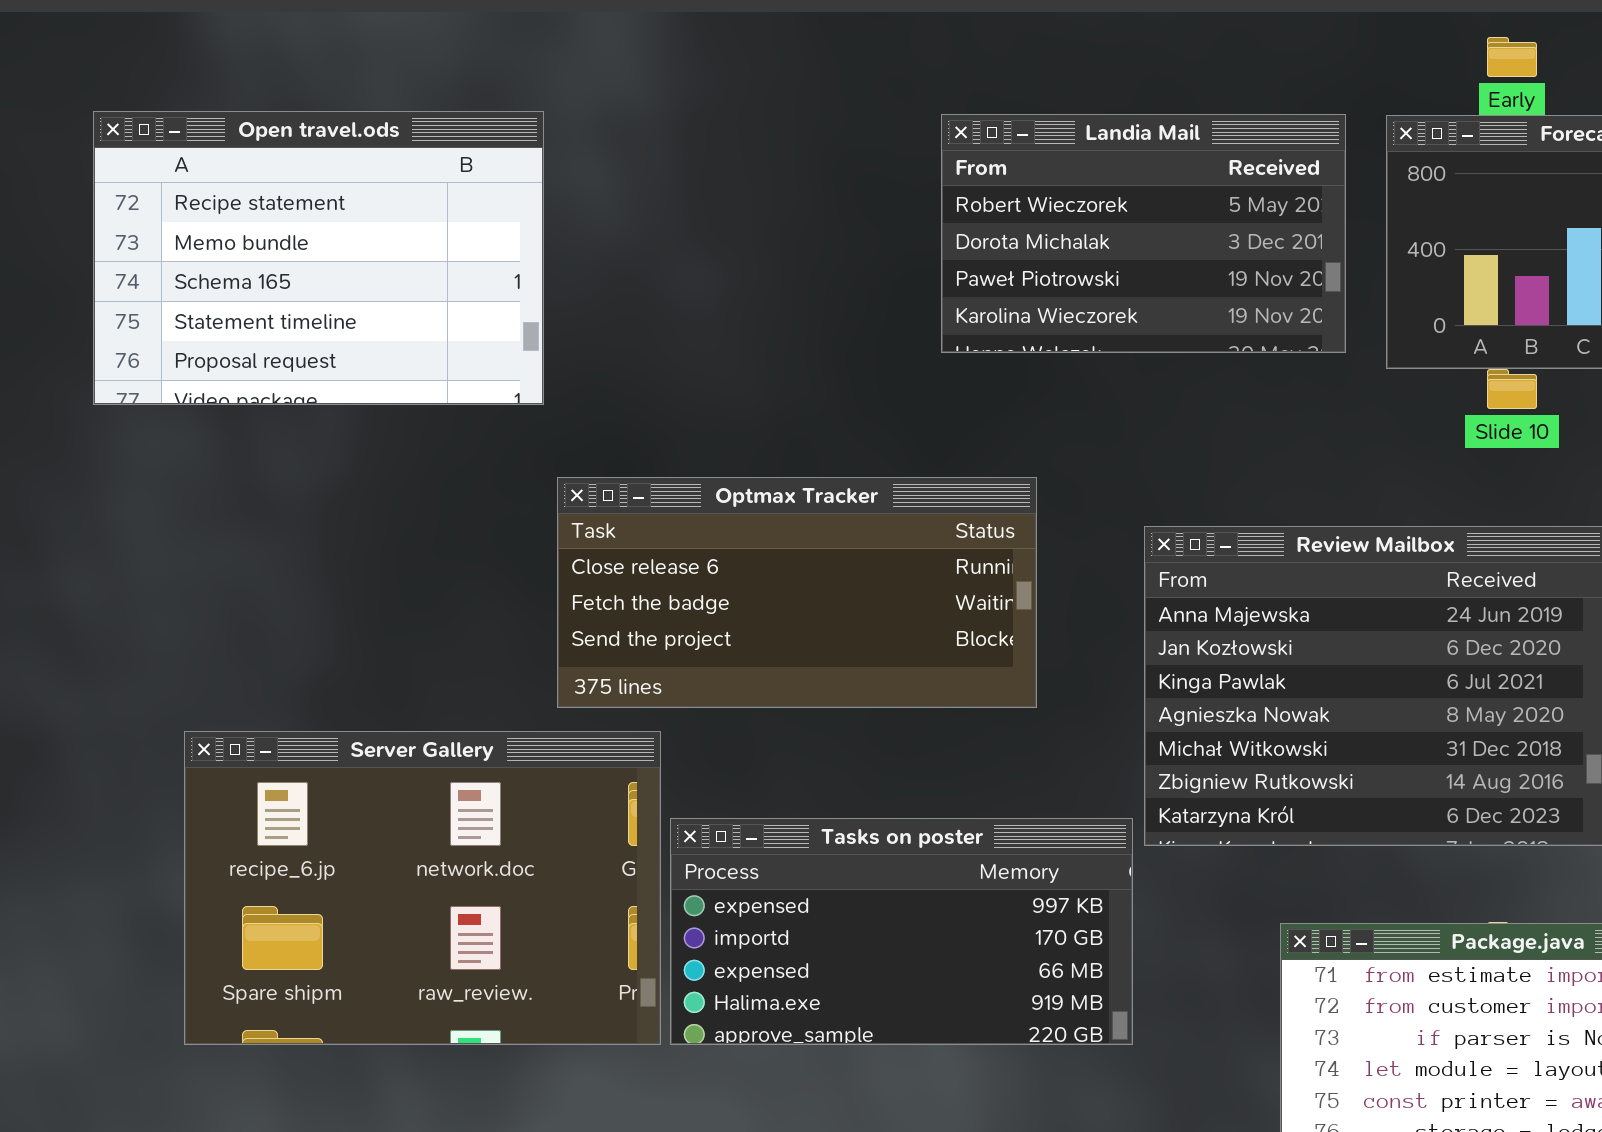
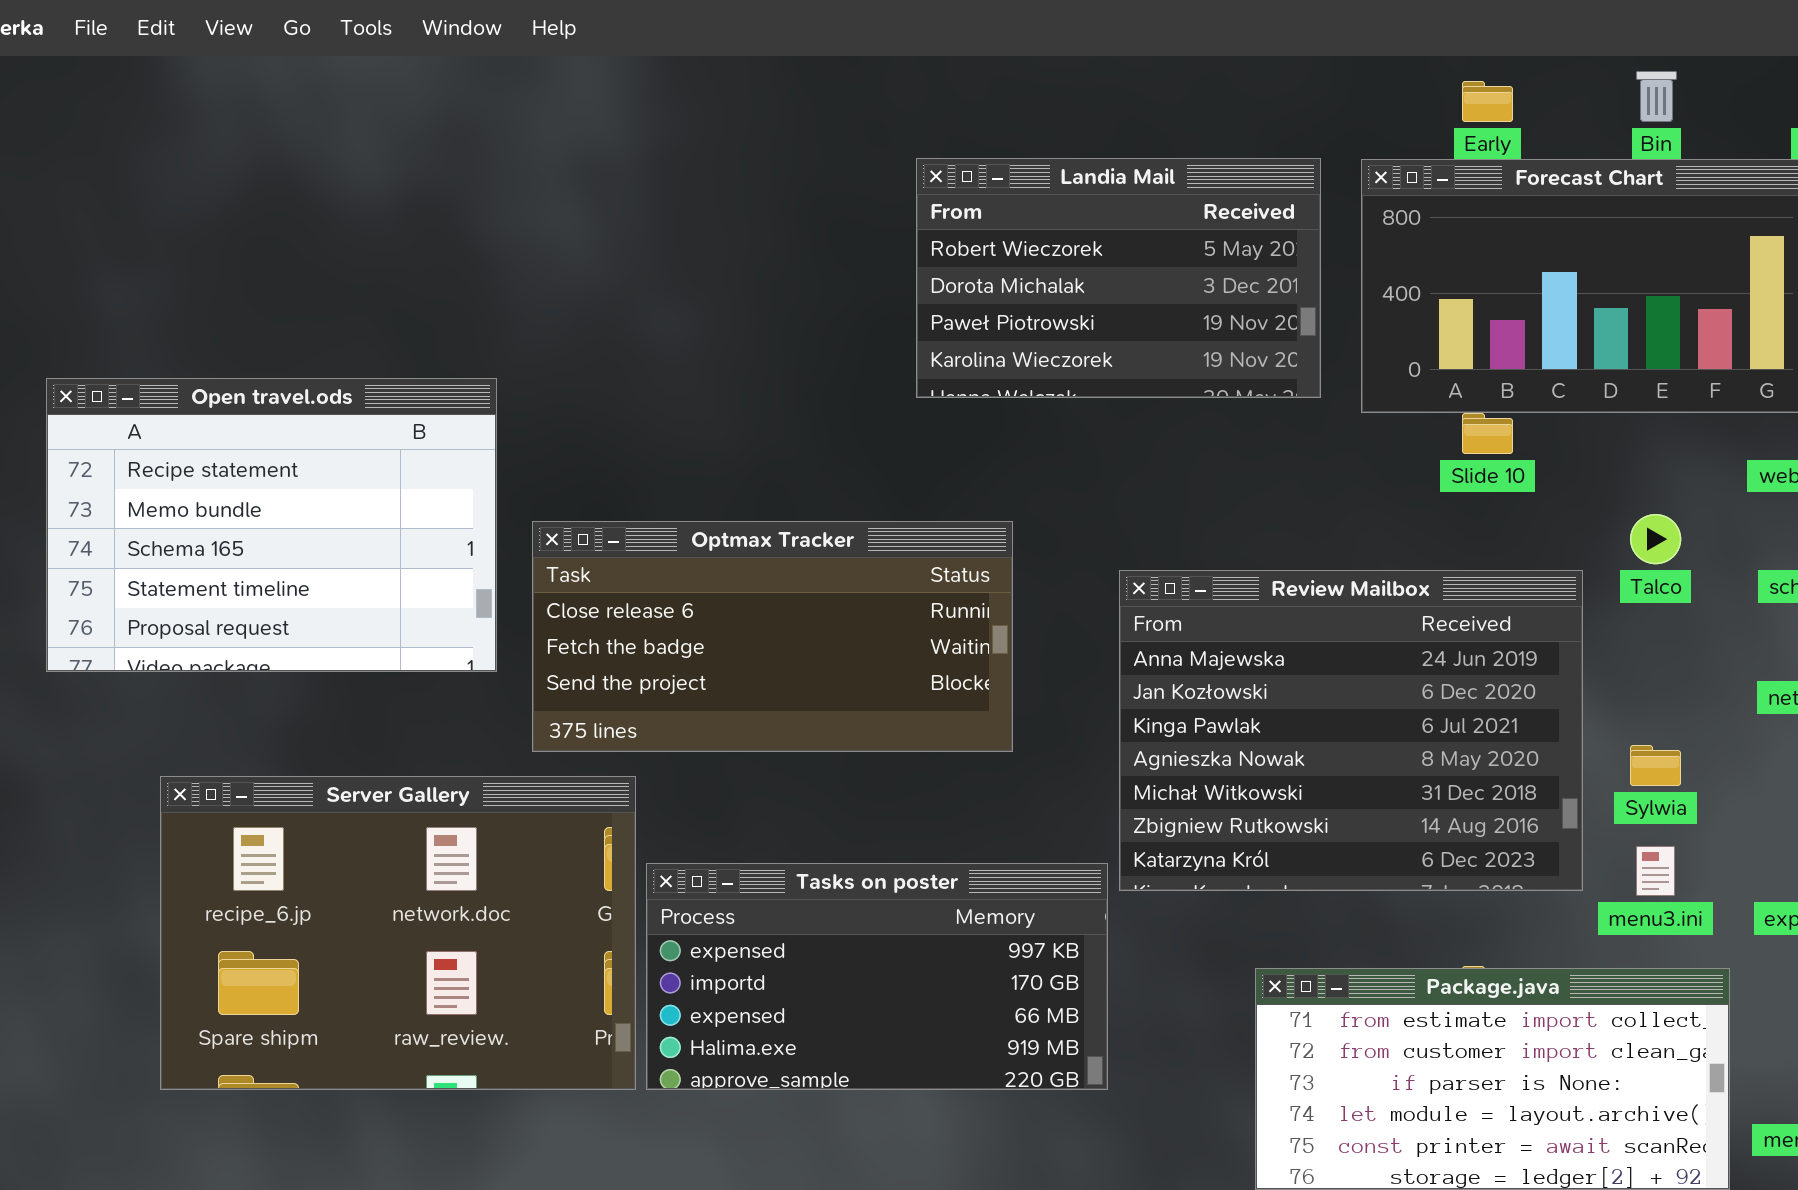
Open travel.ods: [93,111,544,405] -> [46,378,497,672], moved

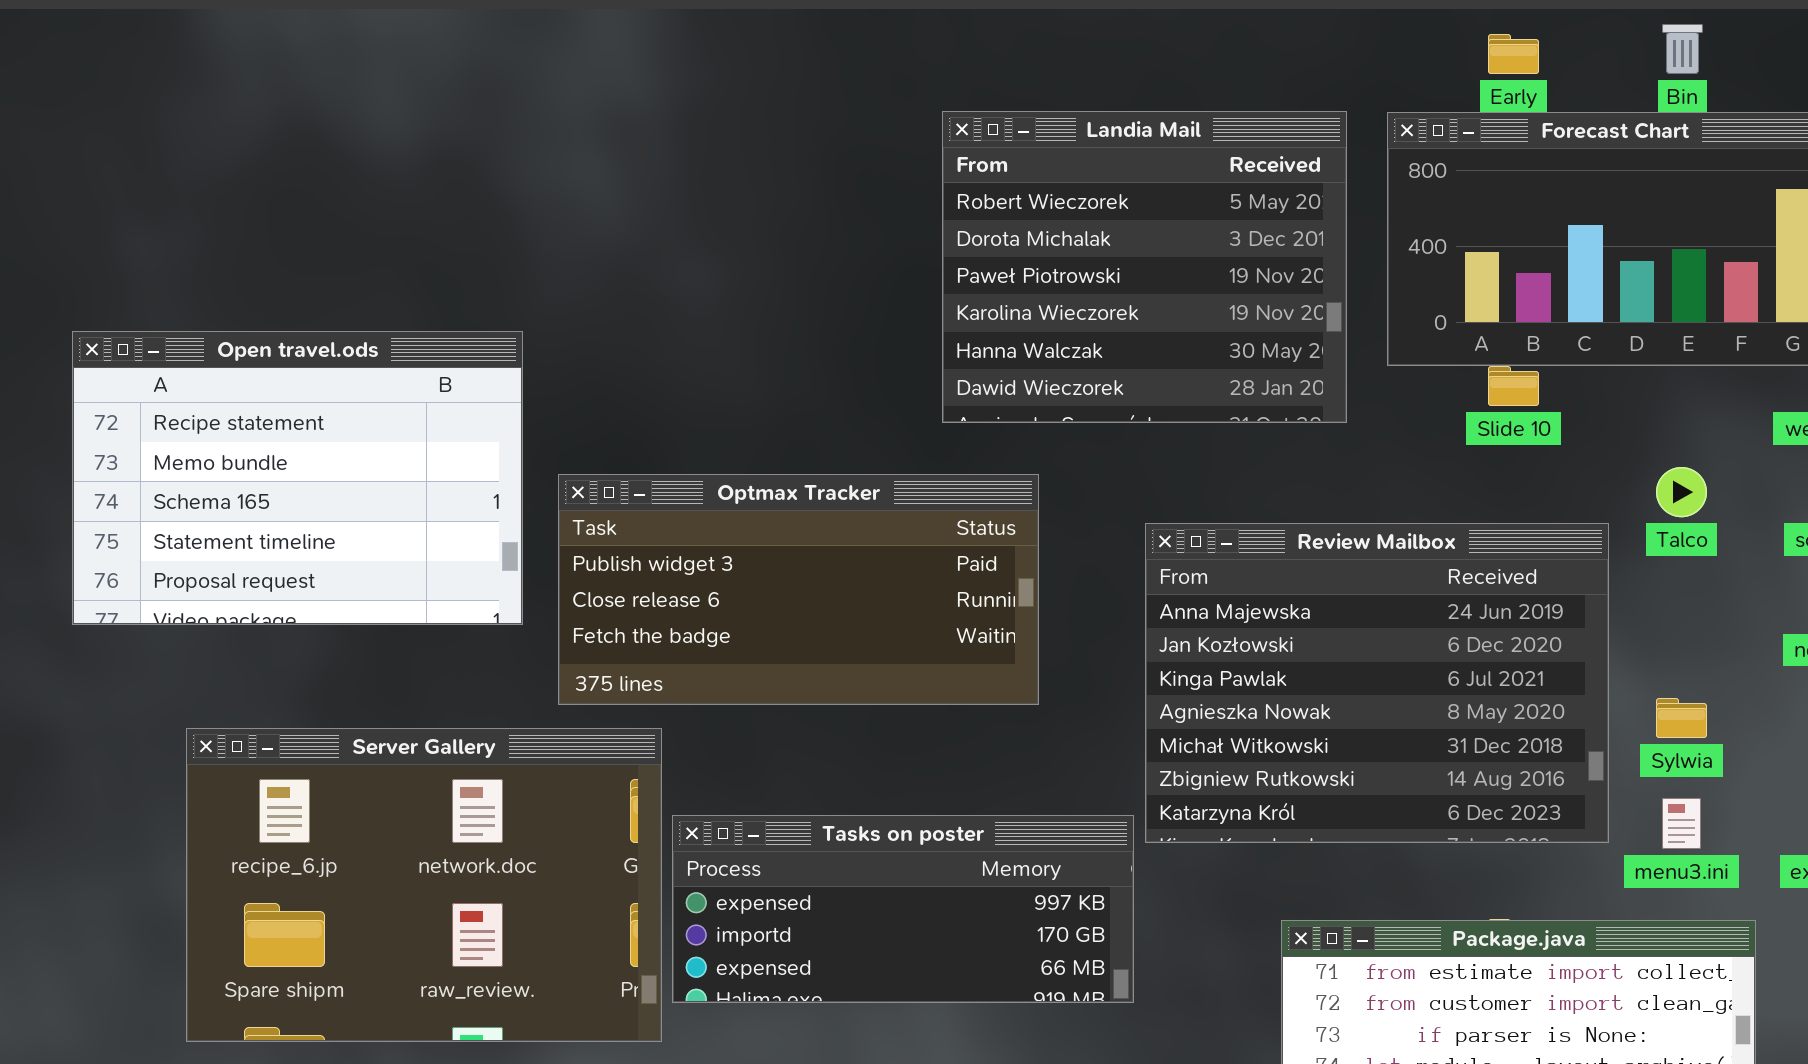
Landia Mail: [916,158,1321,398] -> [942,111,1347,423], resized
Optmax Tracker: [532,521,1013,752] -> [558,474,1039,705], scrolled up 1 row
Tasks on poster: [646,863,1108,1090] -> [672,815,1134,1003], resized

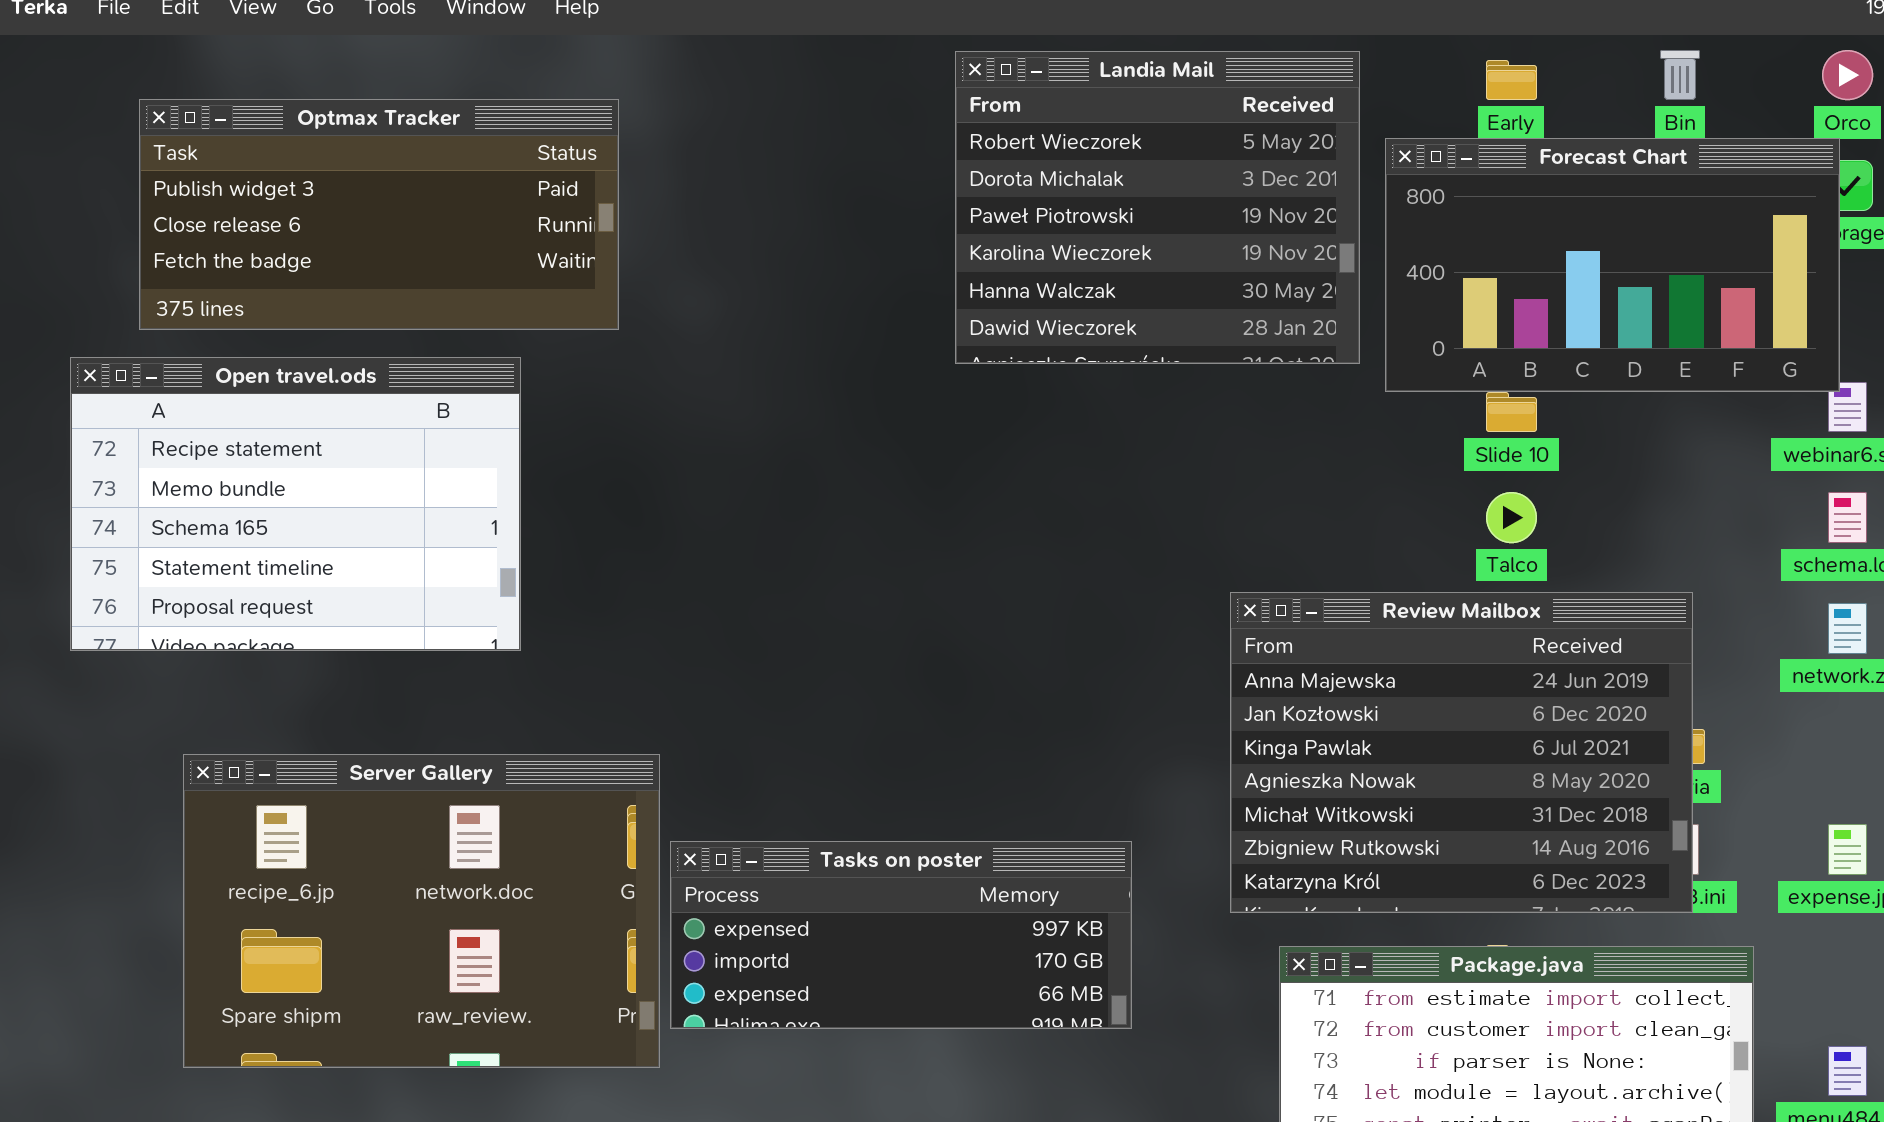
Landia Mail: [942,111,1347,423] -> [955,51,1360,364], moved
Talco: [1656,467,1707,517] -> [1486,492,1537,543], moved
Optmax Tracker: [558,474,1039,705] -> [139,99,619,330], moved
Review Mailbox: [1145,523,1609,843] -> [1230,592,1693,913], moved

